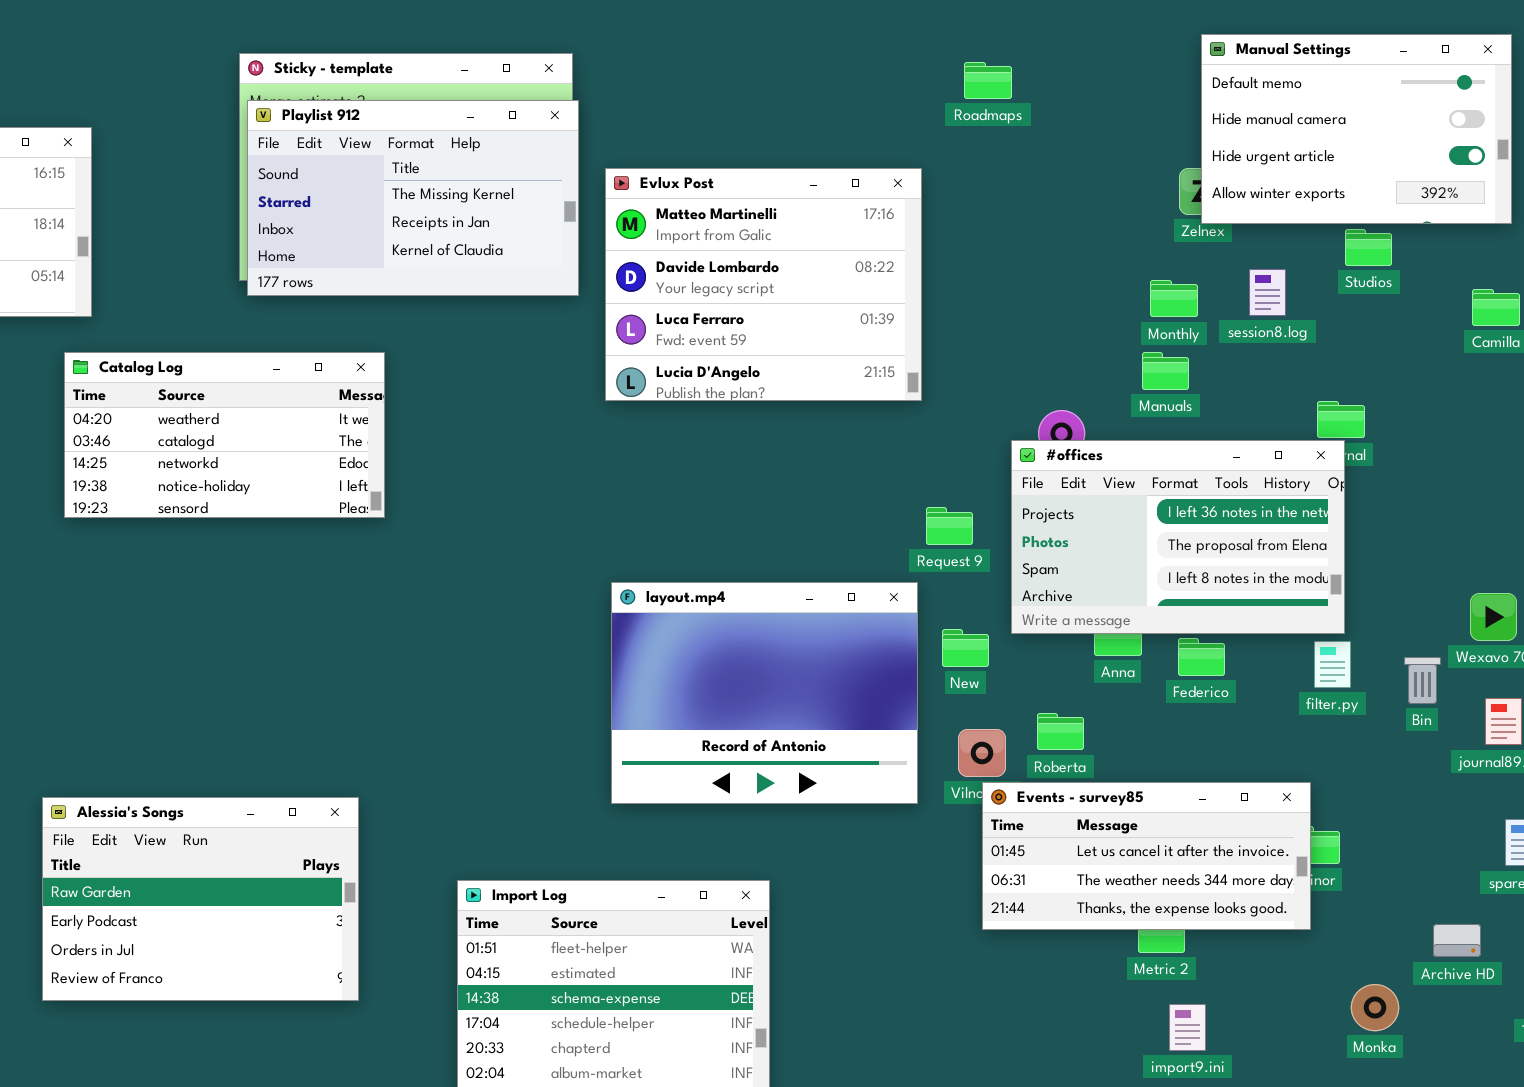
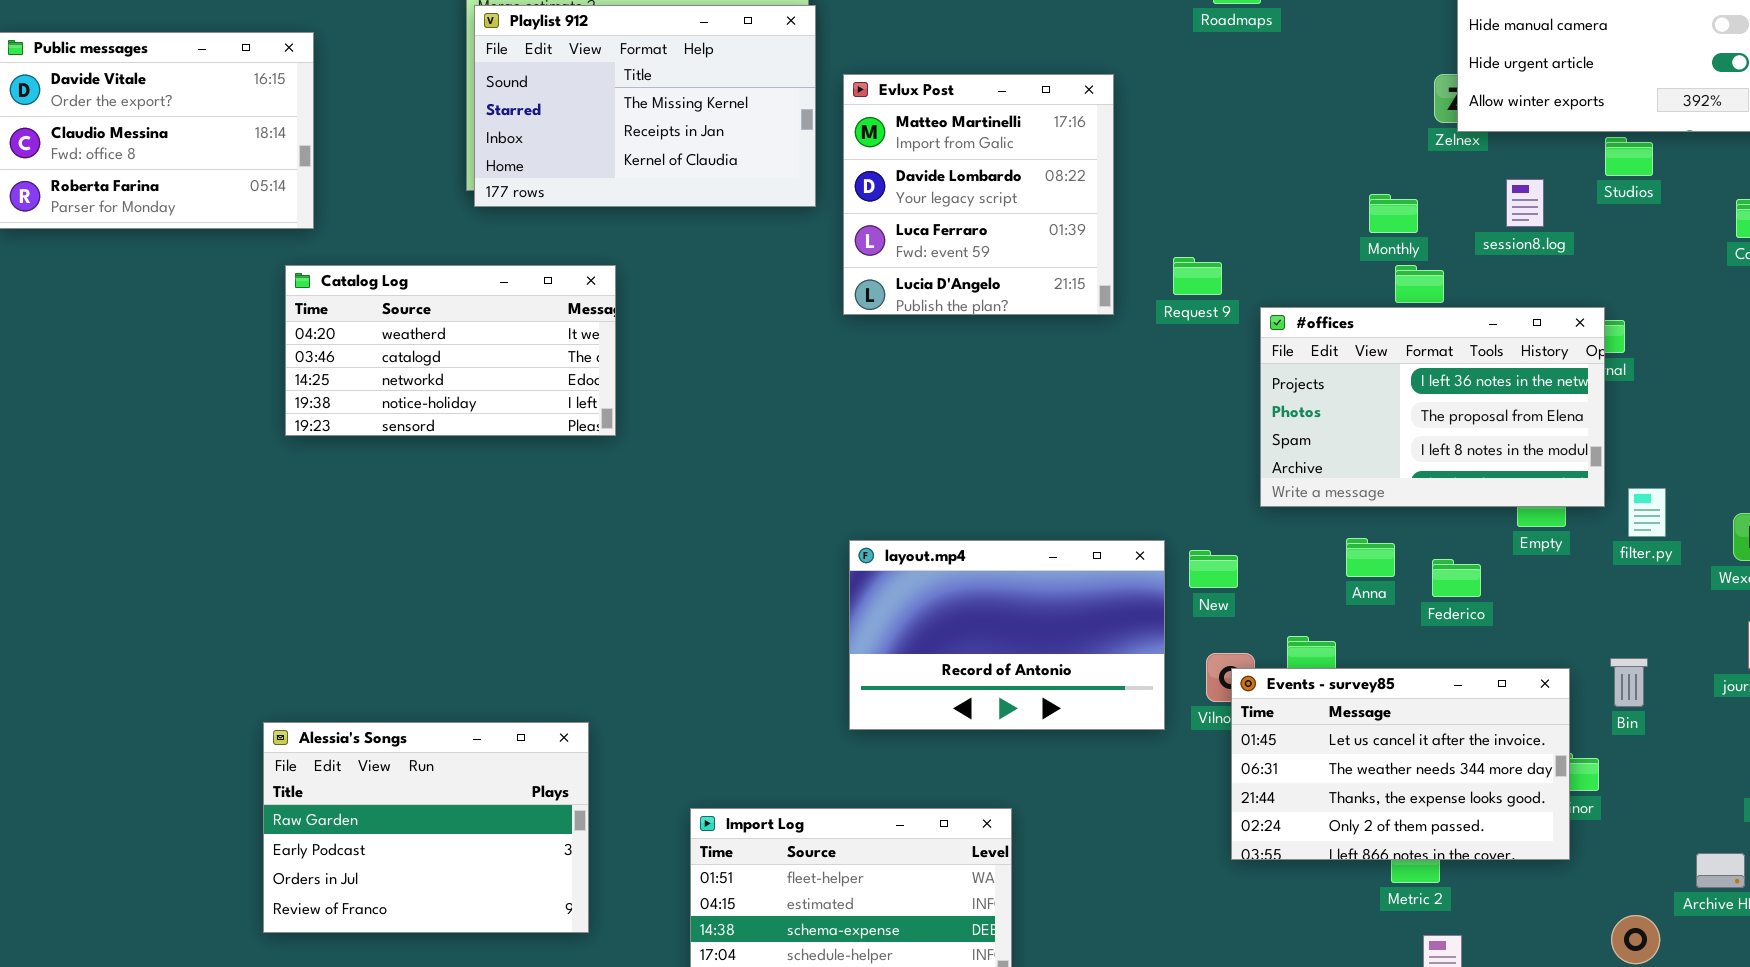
Evlux Post: [605,168,922,401] -> [843,74,1114,315], resized
Monthly: [1150,280,1198,317] -> [1369,194,1418,233], moved
#offices: [1011,440,1345,634] -> [1260,307,1605,507], moved
Request 9: [926,507,973,545] -> [1173,257,1222,295], moved
layout.mp4: [611,582,918,804] -> [849,540,1165,730], resized
filter.py: [1314,641,1351,688] -> [1628,488,1666,537], moved
Bin: [1404,657,1441,704] -> [1610,658,1648,707], moved
Events - survey85: [982,782,1311,930] -> [1231,668,1570,860], resized

